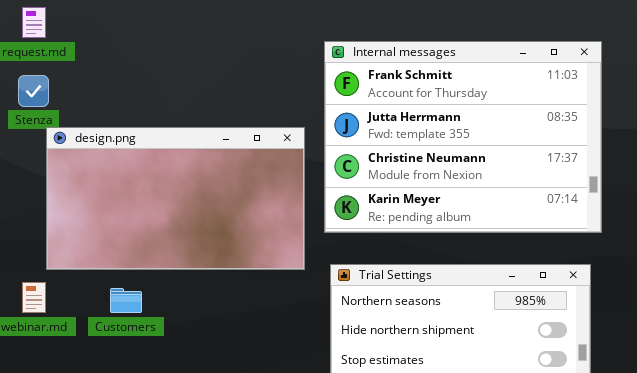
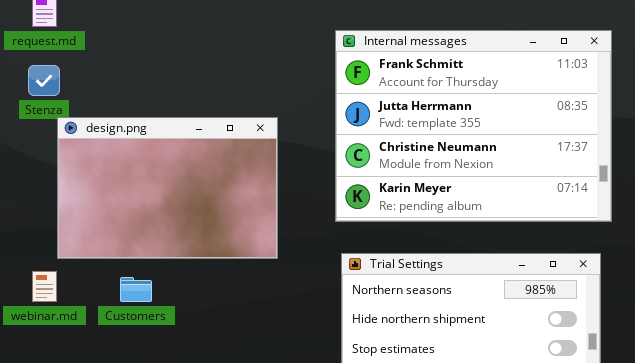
design.png: [46,127,305,270] -> [57,117,278,259], resized

